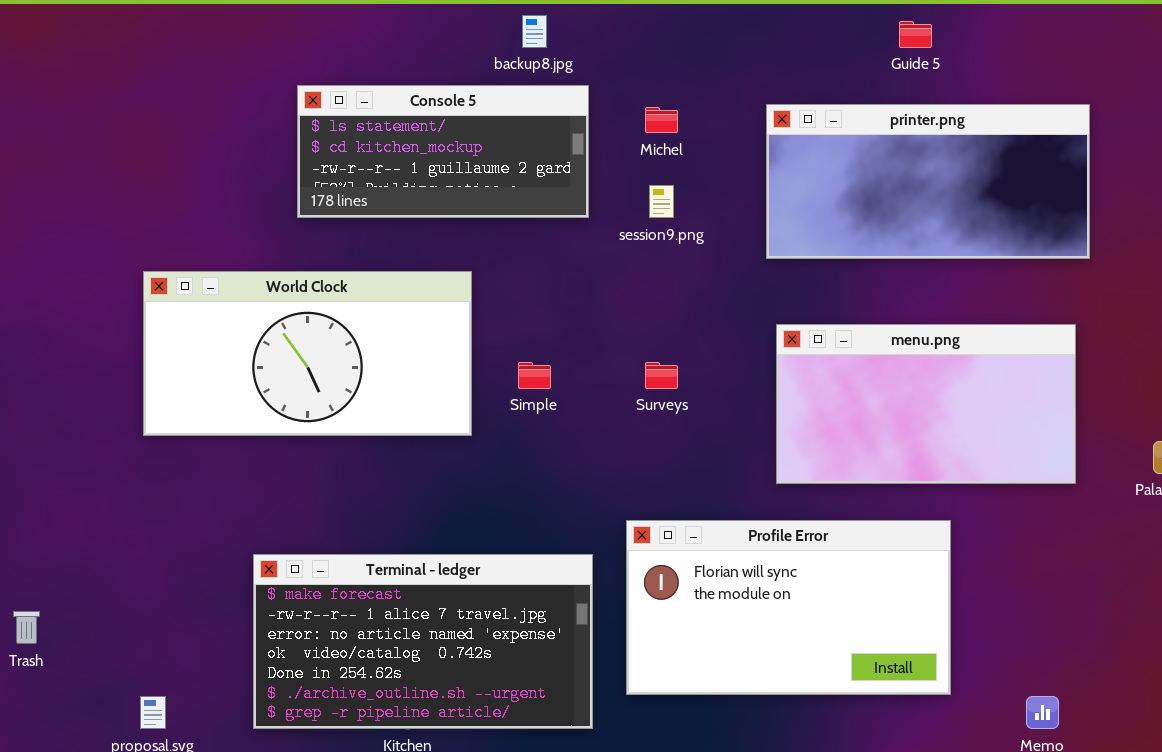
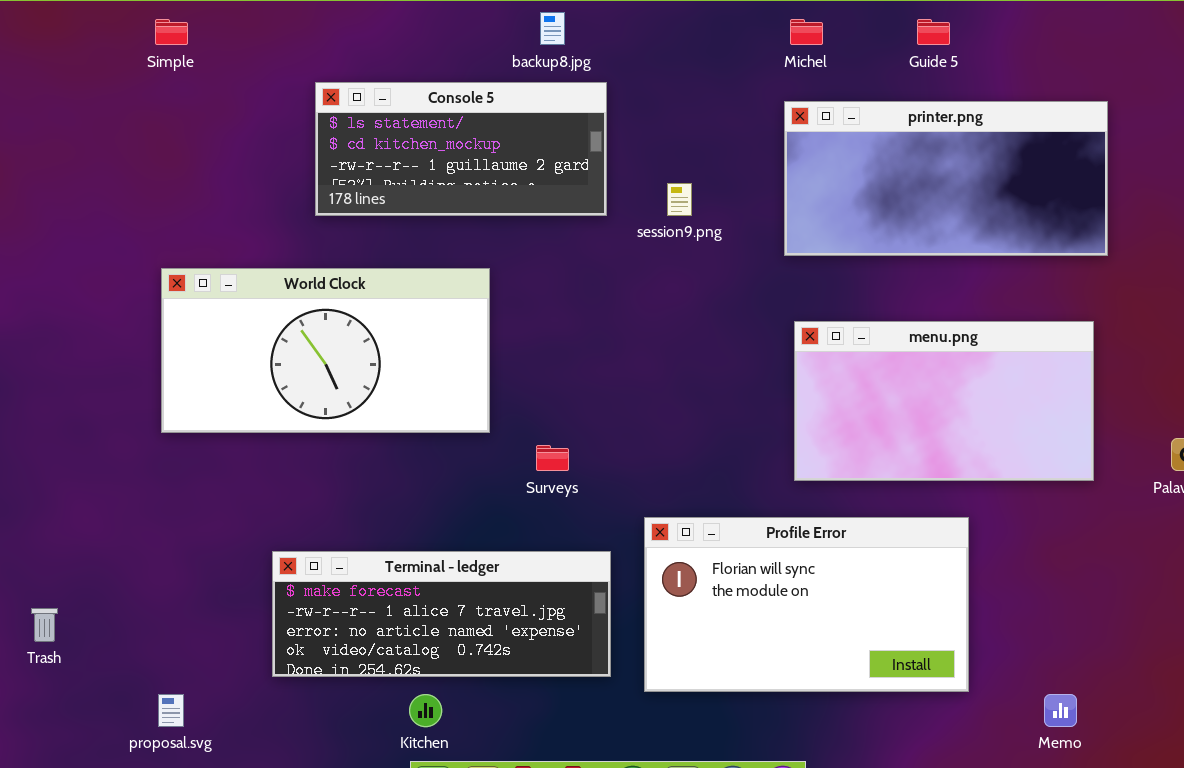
Michel: [645,107,678,133] -> [790,19,823,45], moved
Simple: [518,362,551,389] -> [155,19,188,45], moved
Surveys: [645,362,678,389] -> [536,445,569,471], moved
Terminal - ledger: [253,554,593,729] -> [272,551,611,677], resized

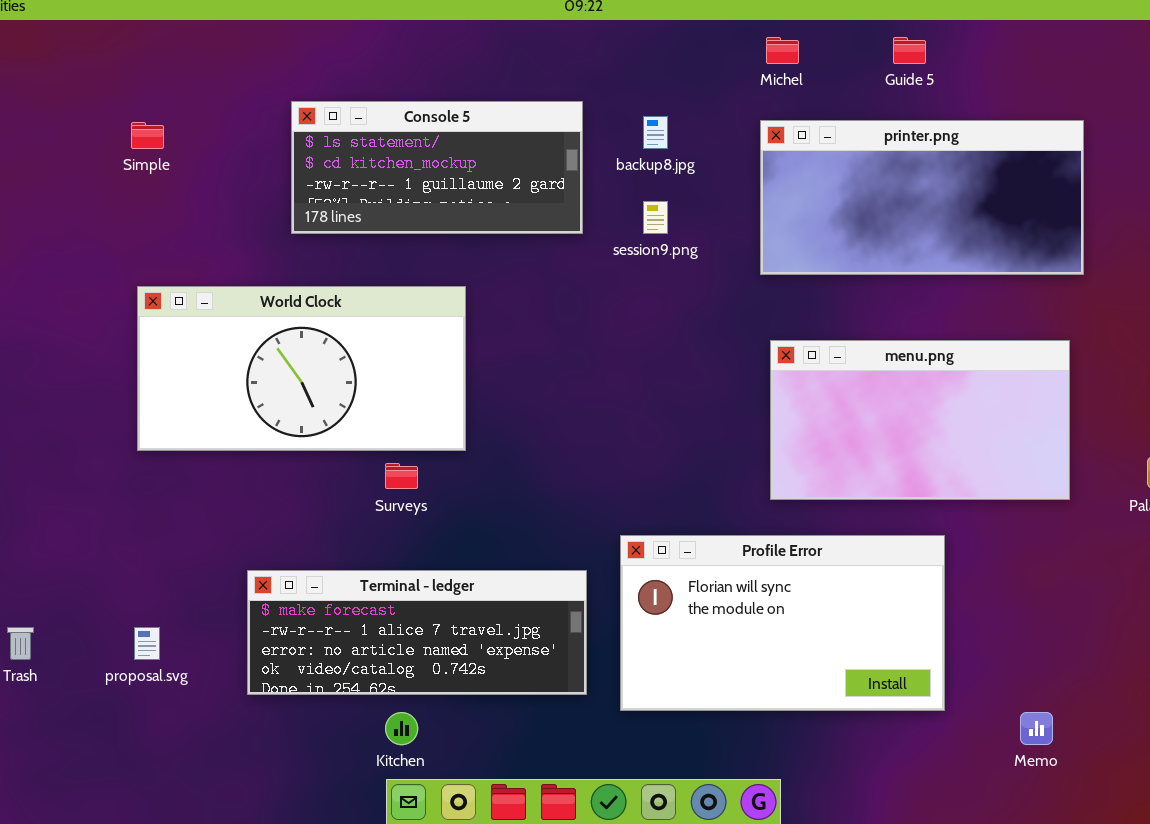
backup8.jpg: [540,12,565,45] -> [643,116,668,149], moved
Simple: [155,19,188,45] -> [131,122,164,149], moved
Surveys: [536,445,569,471] -> [385,463,418,489], moved
proposal.svg: [158,694,184,727] -> [134,627,160,660], moved

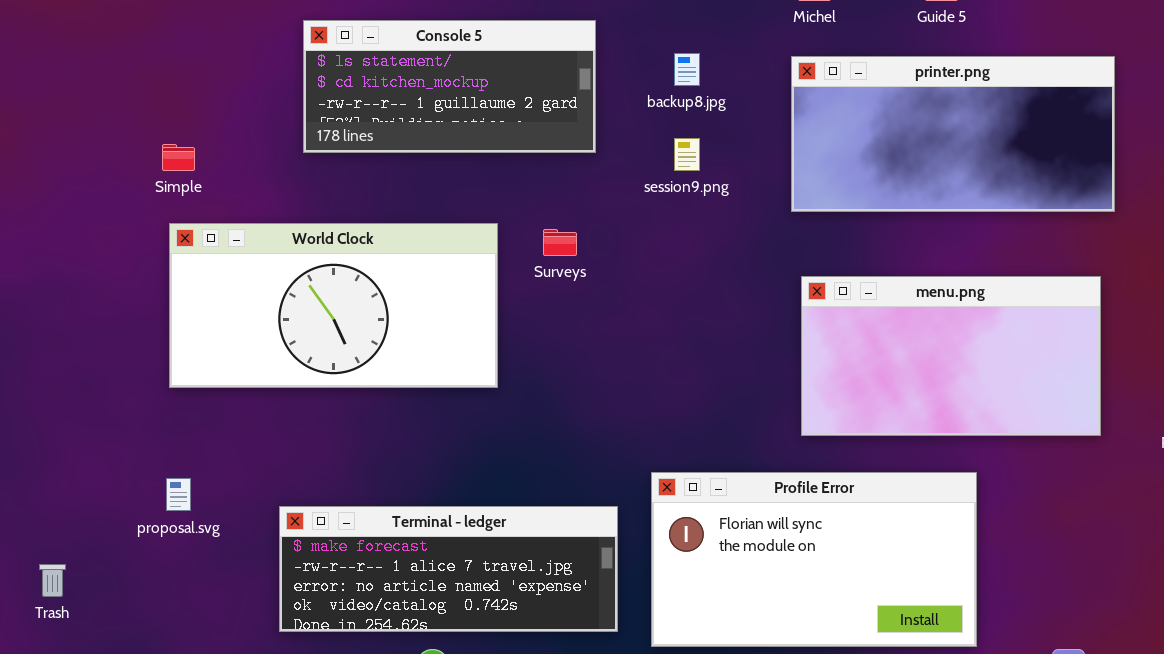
Console 5: [291,101,583,234] -> [303,20,596,153], moved
Simple: [131,122,164,149] -> [162,144,195,171], moved
Surveys: [385,463,418,489] -> [543,229,577,256], moved
proposal.svg: [134,627,160,660] -> [166,478,191,511], moved

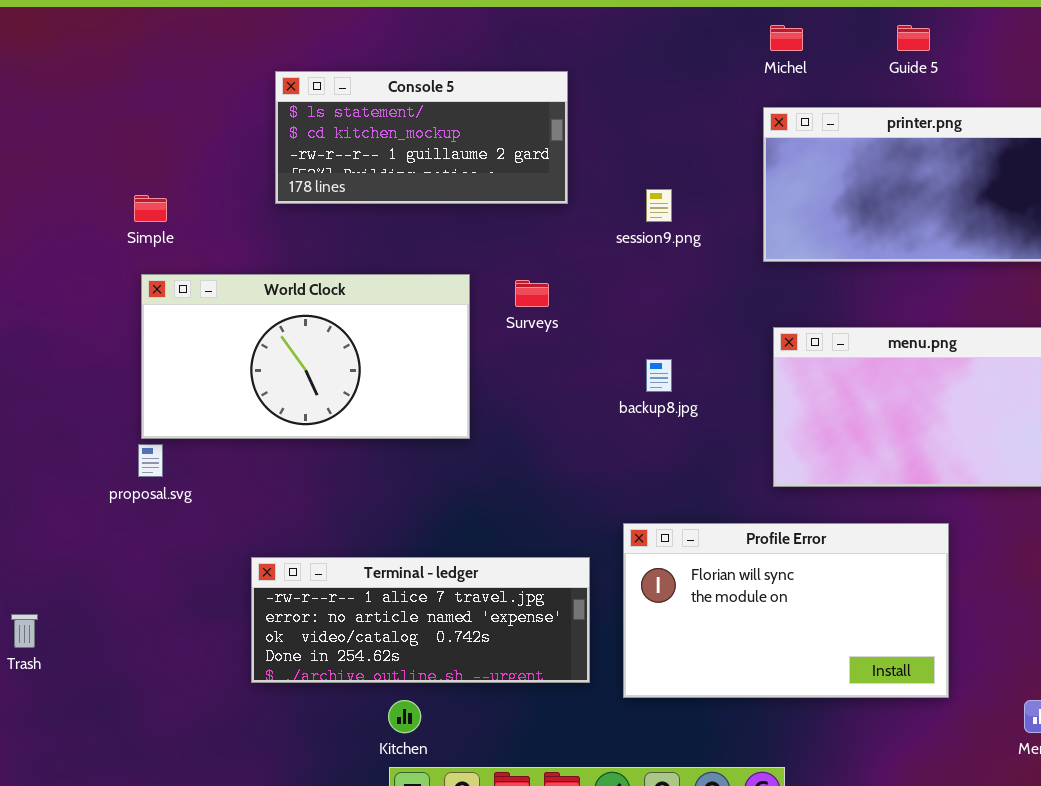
backup8.jpg: [674,53,700,86] -> [646,359,672,392], moved
proposal.svg: [166,478,191,511] -> [138,444,163,477], moved
Terminal - ledger: [279,506,618,632] -> [251,557,590,683], scrolled down 1 row

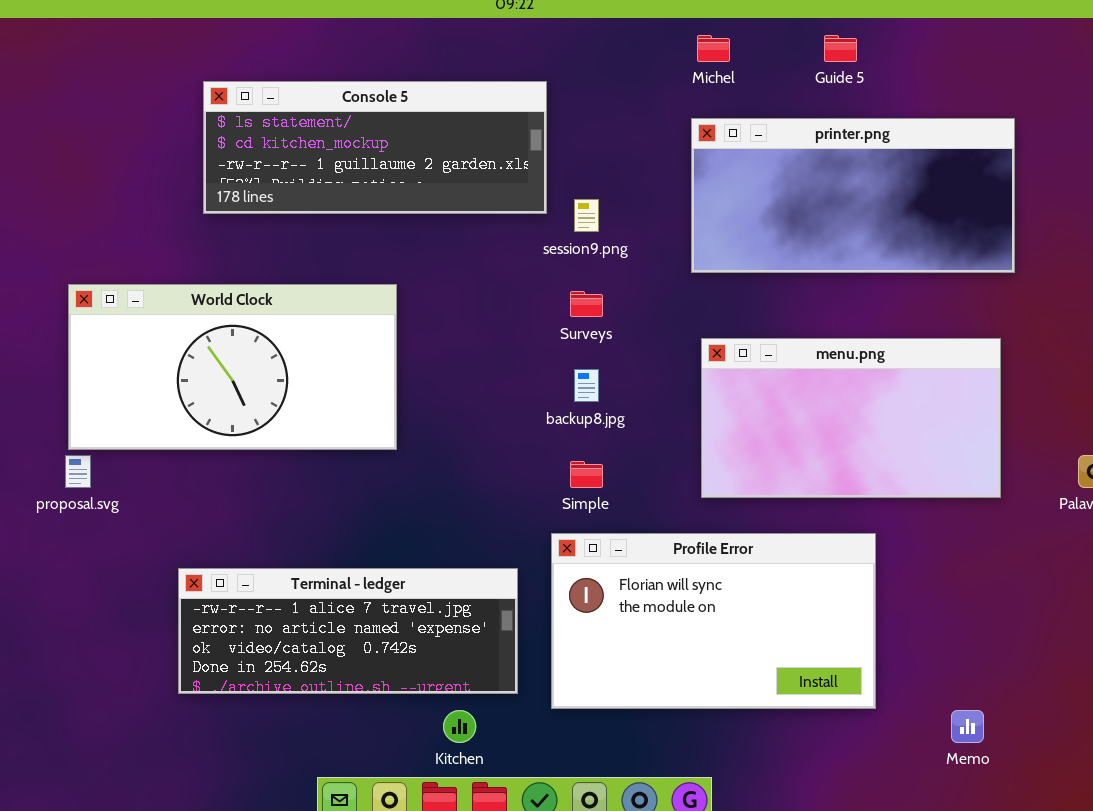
Console 5: [275,71,568,204] -> [203,81,547,214], resized
Simple: [134,195,167,222] -> [570,461,603,488], moved
Surveys: [515,280,549,307] -> [570,291,603,317], moved
Kitchen: [388,700,421,733] -> [443,710,476,743], moved

